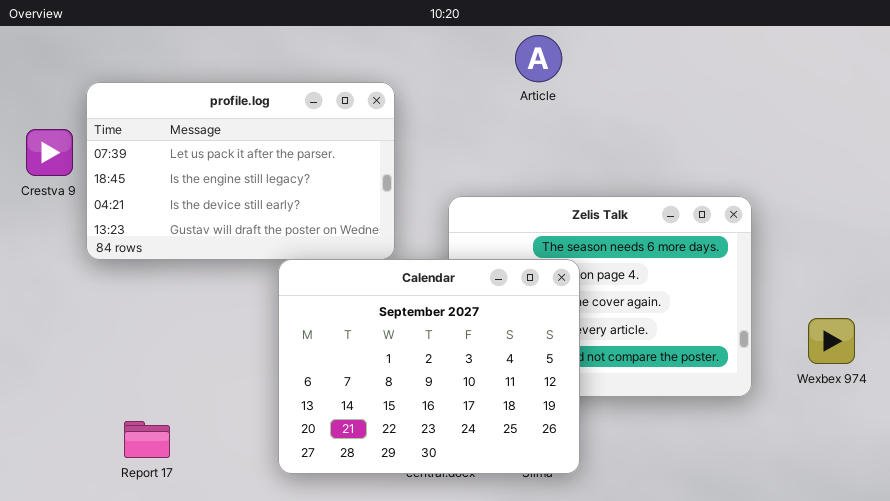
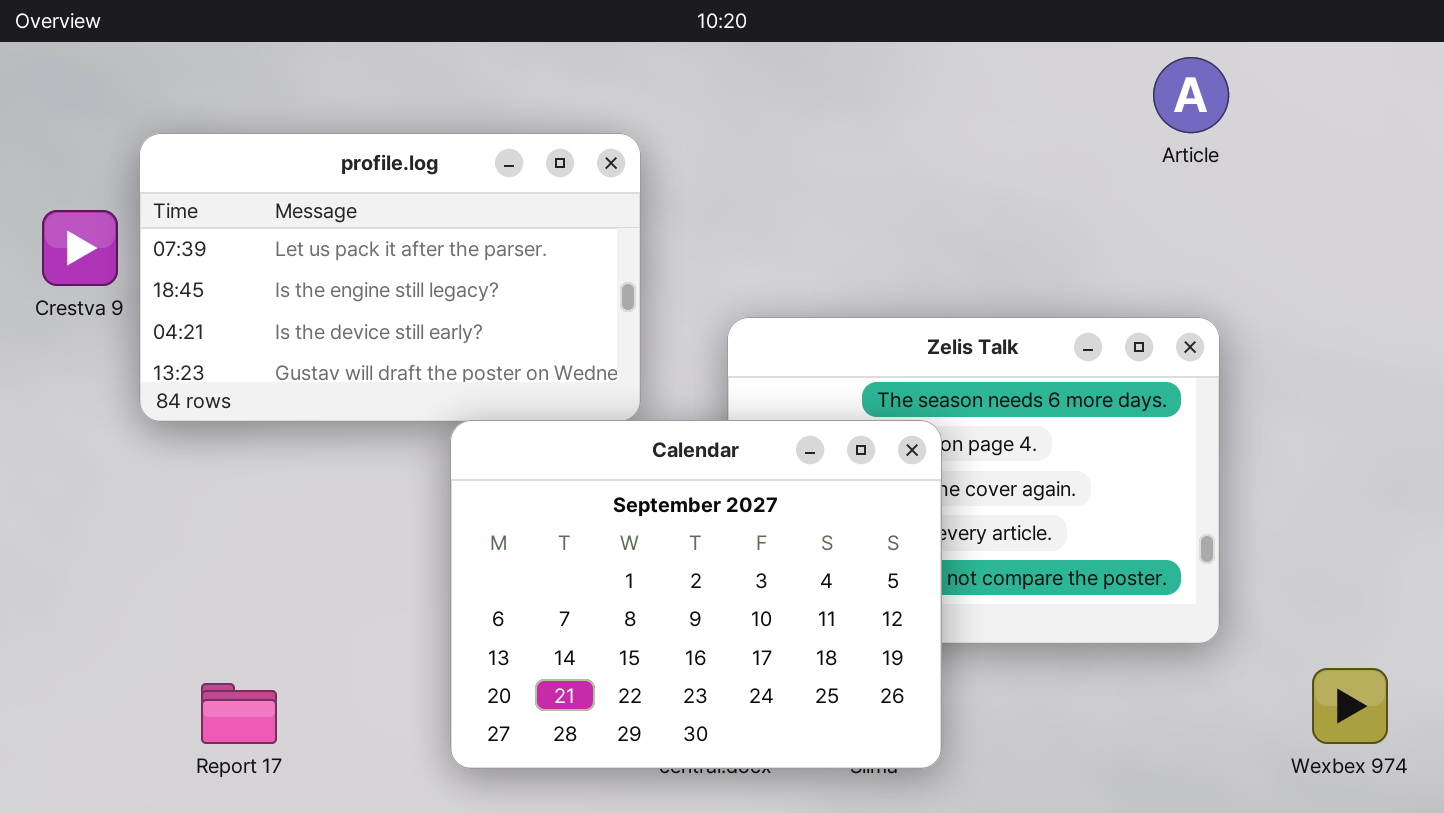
Article: [515,35,562,82] -> [1153,57,1229,133], moved
Wexbex 974: [808,318,855,364] -> [1312,668,1388,744], moved

